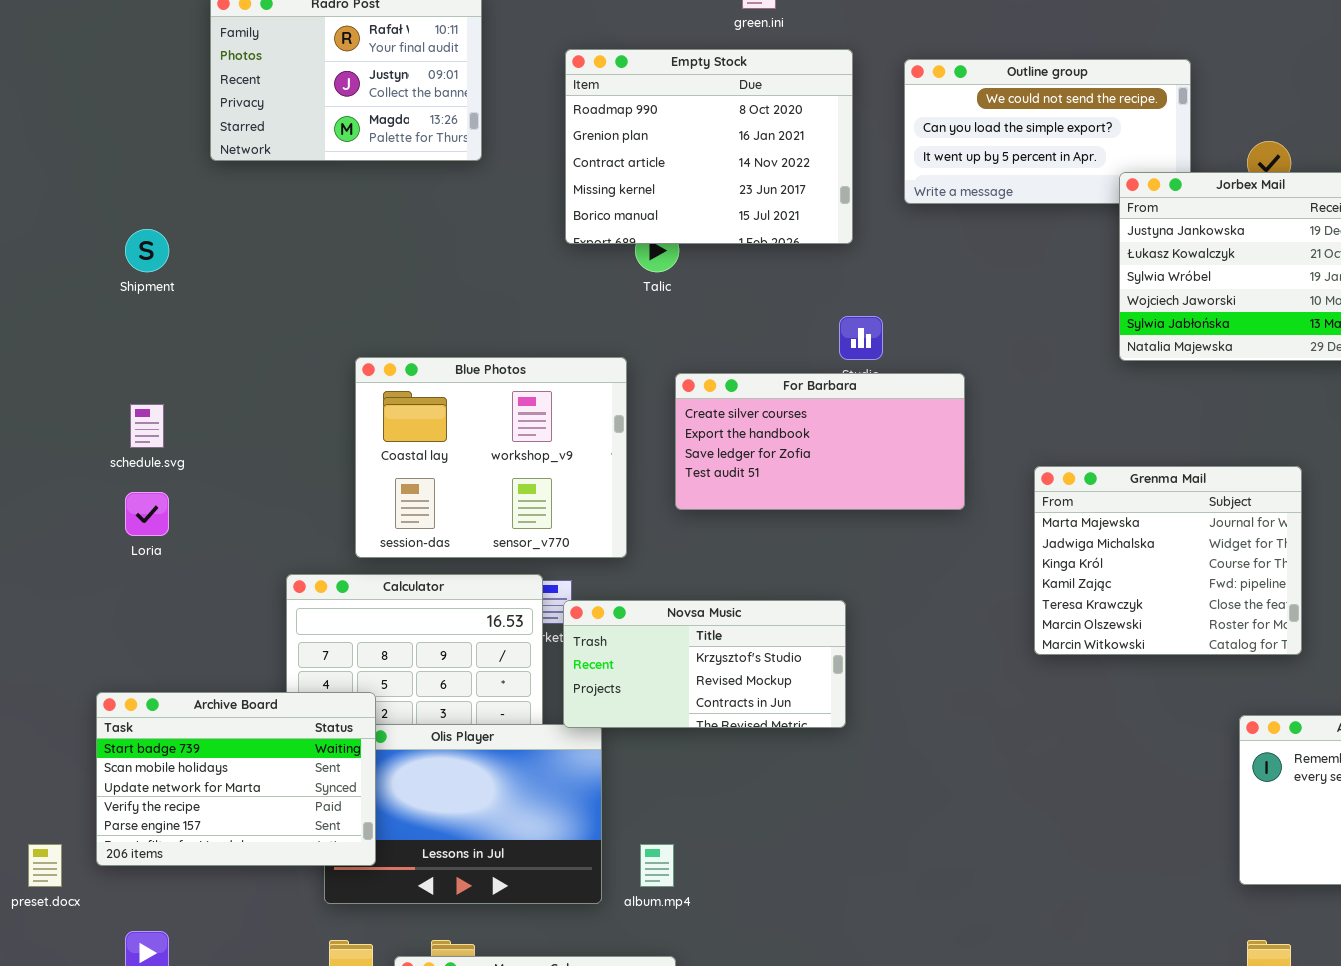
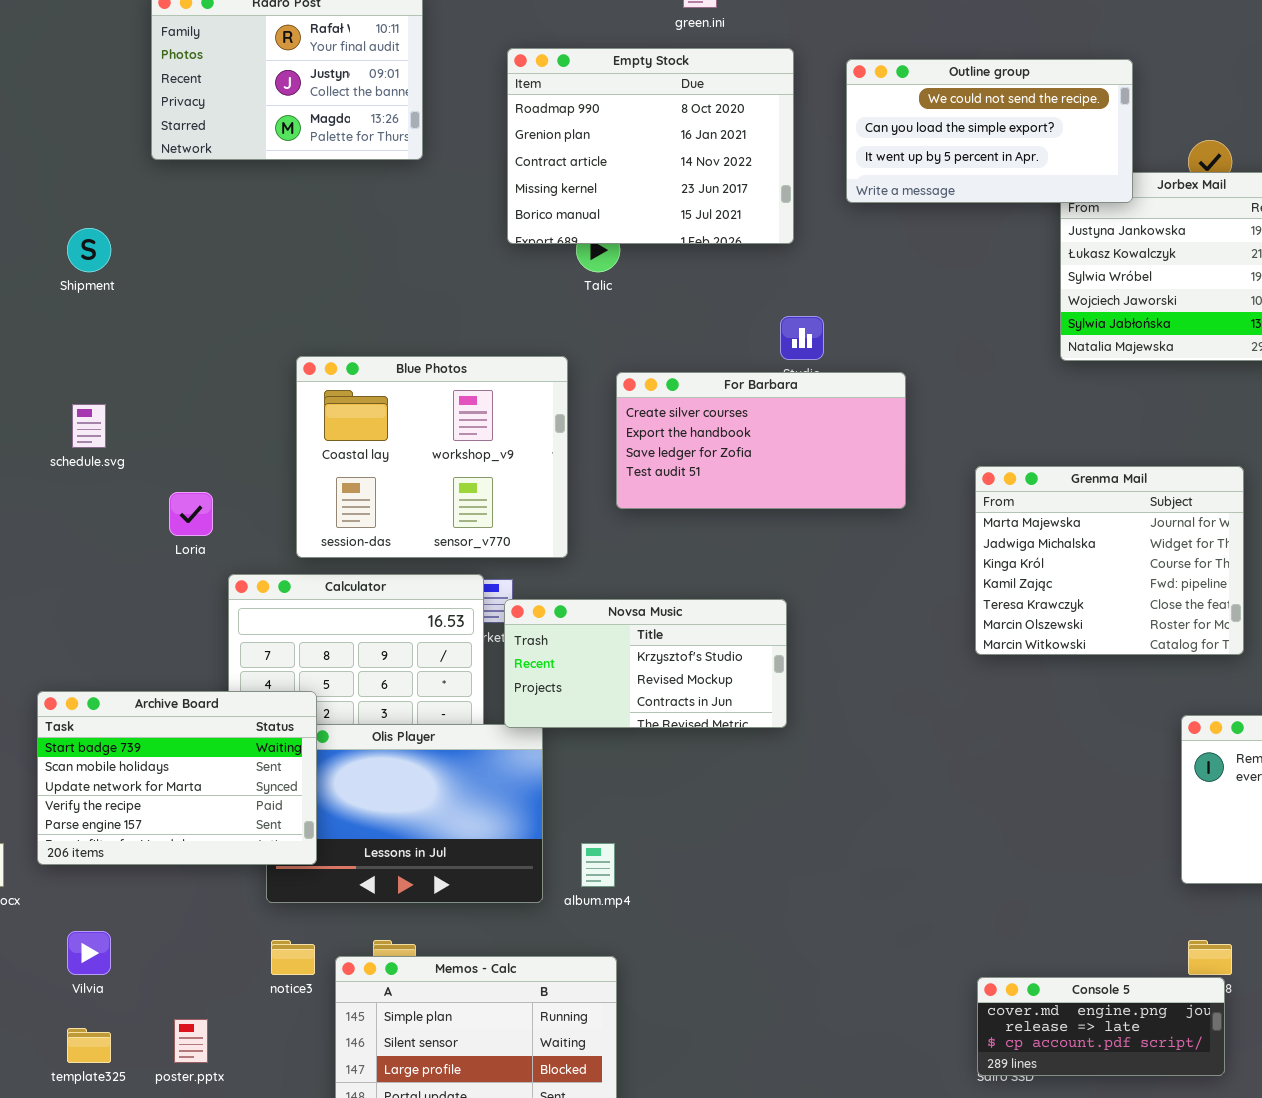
Outline group: [904,59,1191,204] -> [846,59,1133,203], raised
Loria: [125,492,169,536] -> [169,492,213,536], moved

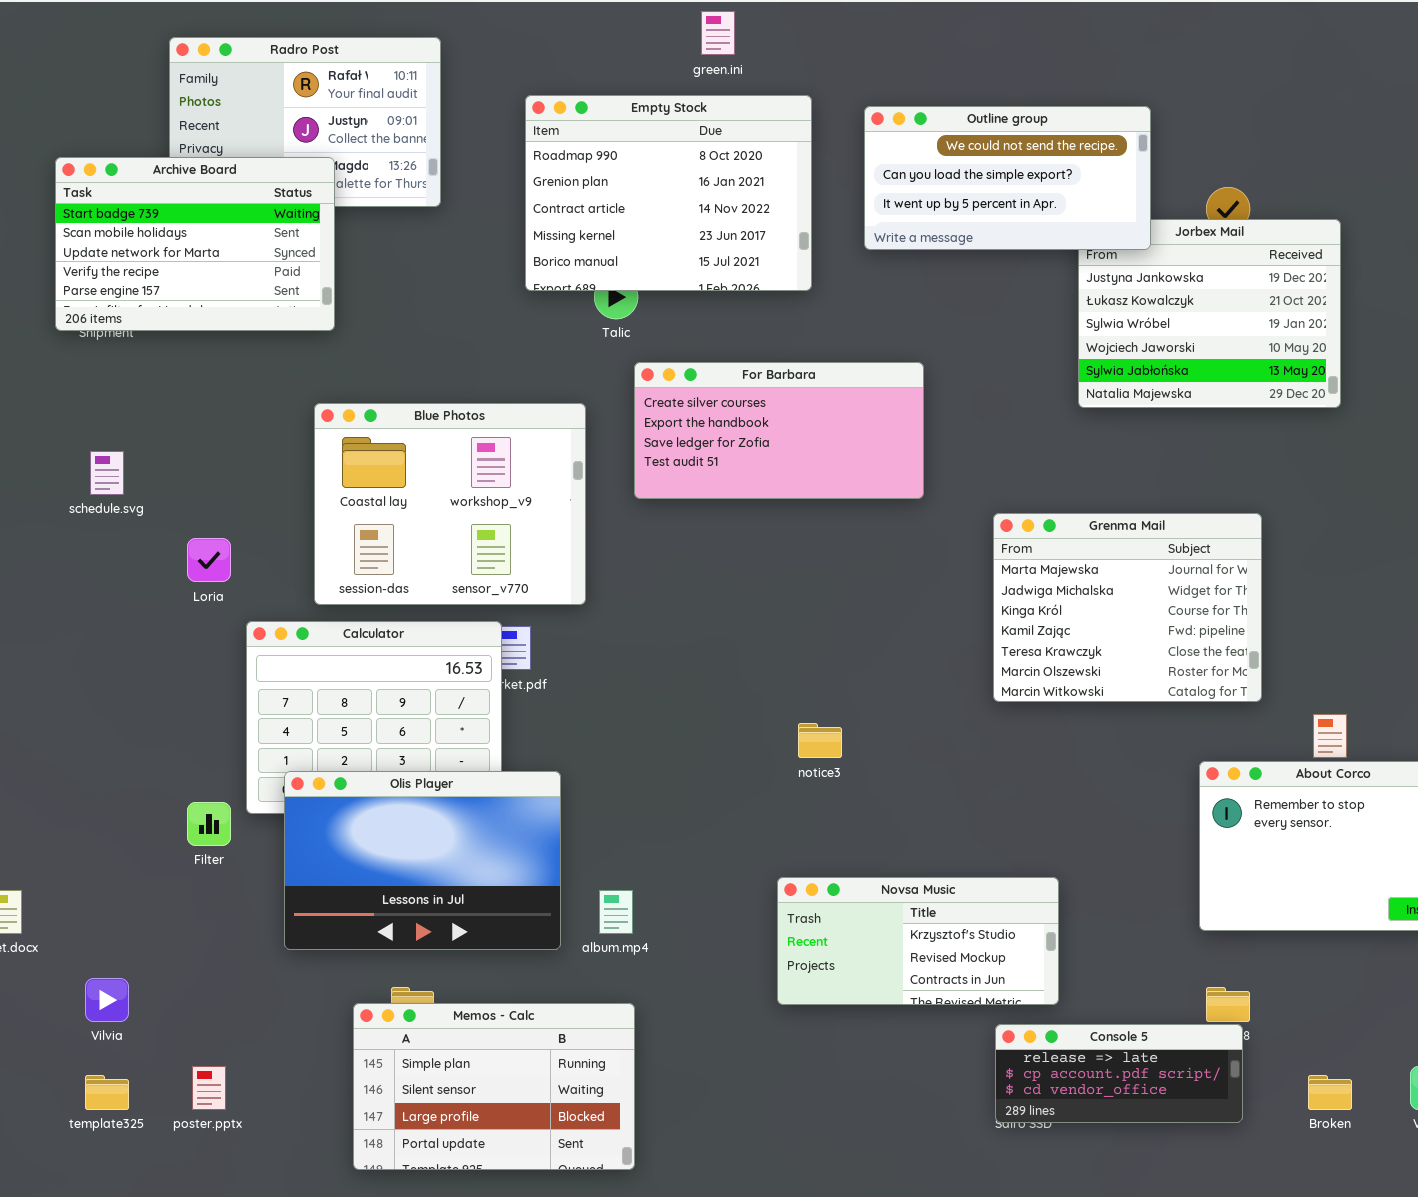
For Barbara: [616,372,906,509] -> [634,362,924,499], moved
Novsa Music: [504,599,787,728] -> [777,877,1059,1005], moved
Archive Board: [37,691,317,865] -> [55,157,335,331], moved
notice3: [271,940,315,975] -> [798,723,842,758], moved
Console 5: [977,977,1225,1076] -> [995,1024,1243,1123], scrolled down 1 row

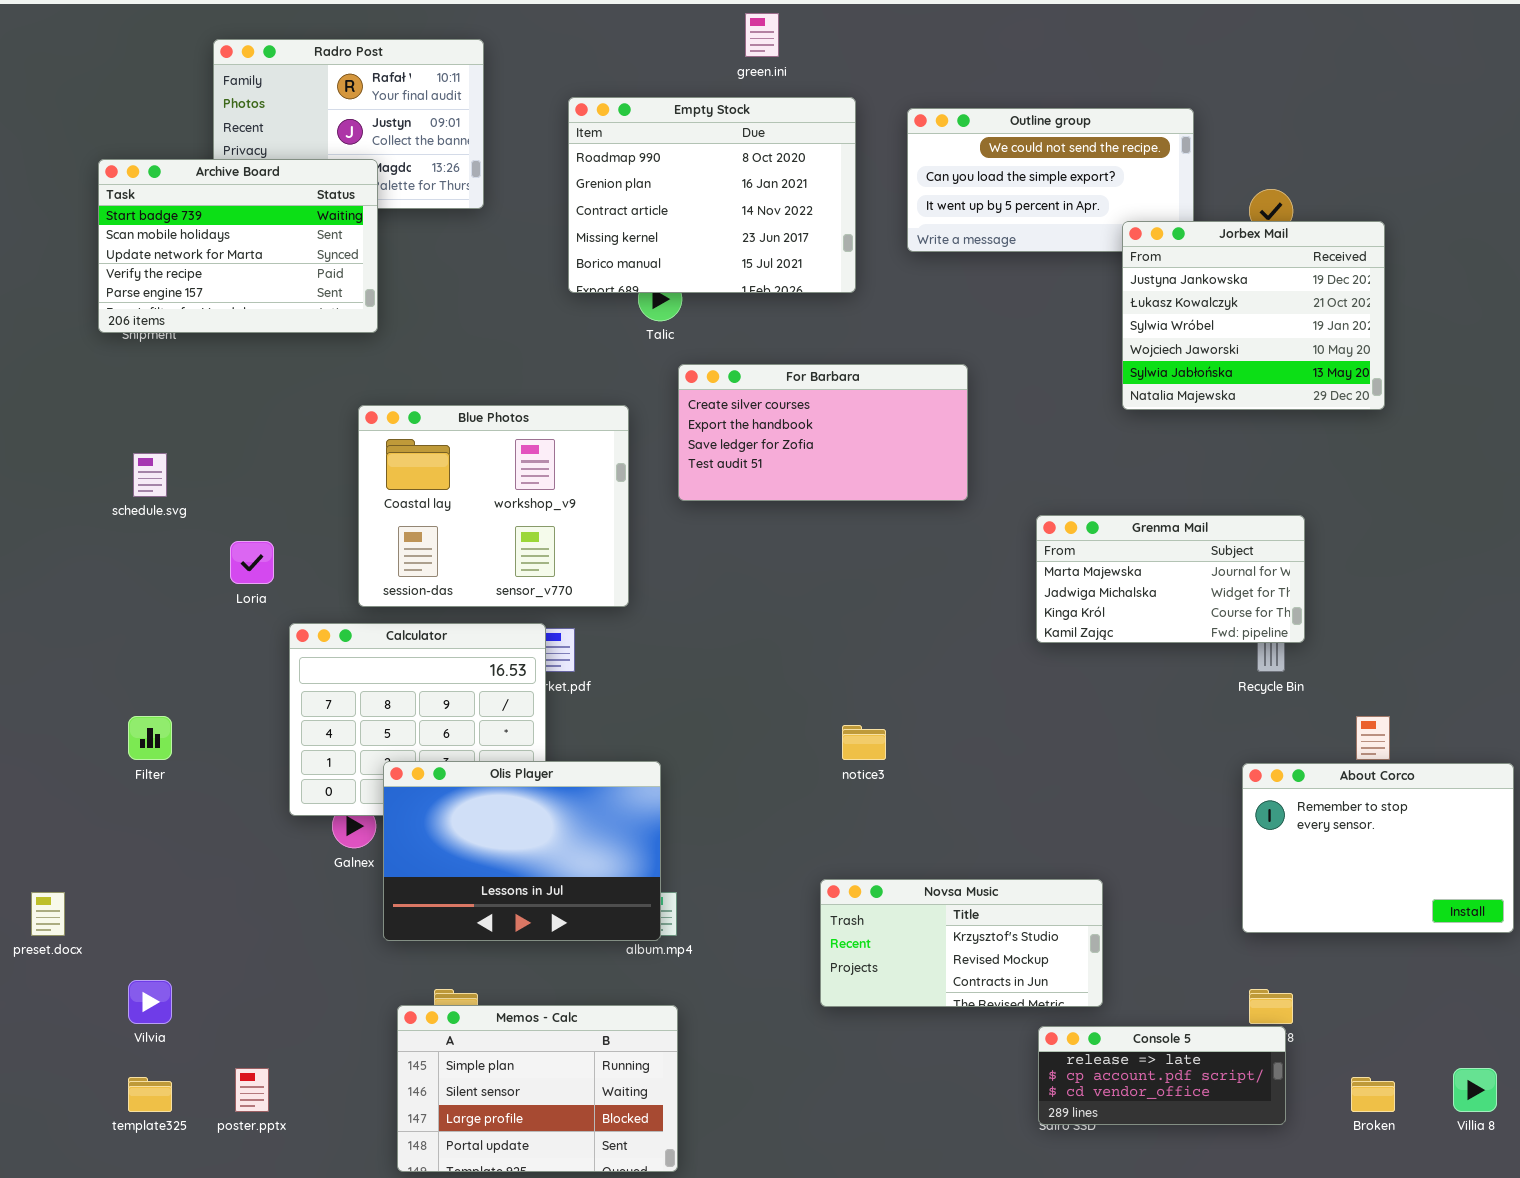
Jorbex Mail: [1078,219,1341,408] -> [1122,221,1385,410], raised
Grenma Mail: [993,513,1262,702] -> [1036,515,1305,643], resized
Olis Player: [284,771,561,950] -> [383,761,661,941], moved
Filter: [187,802,231,846] -> [128,716,172,760], moved

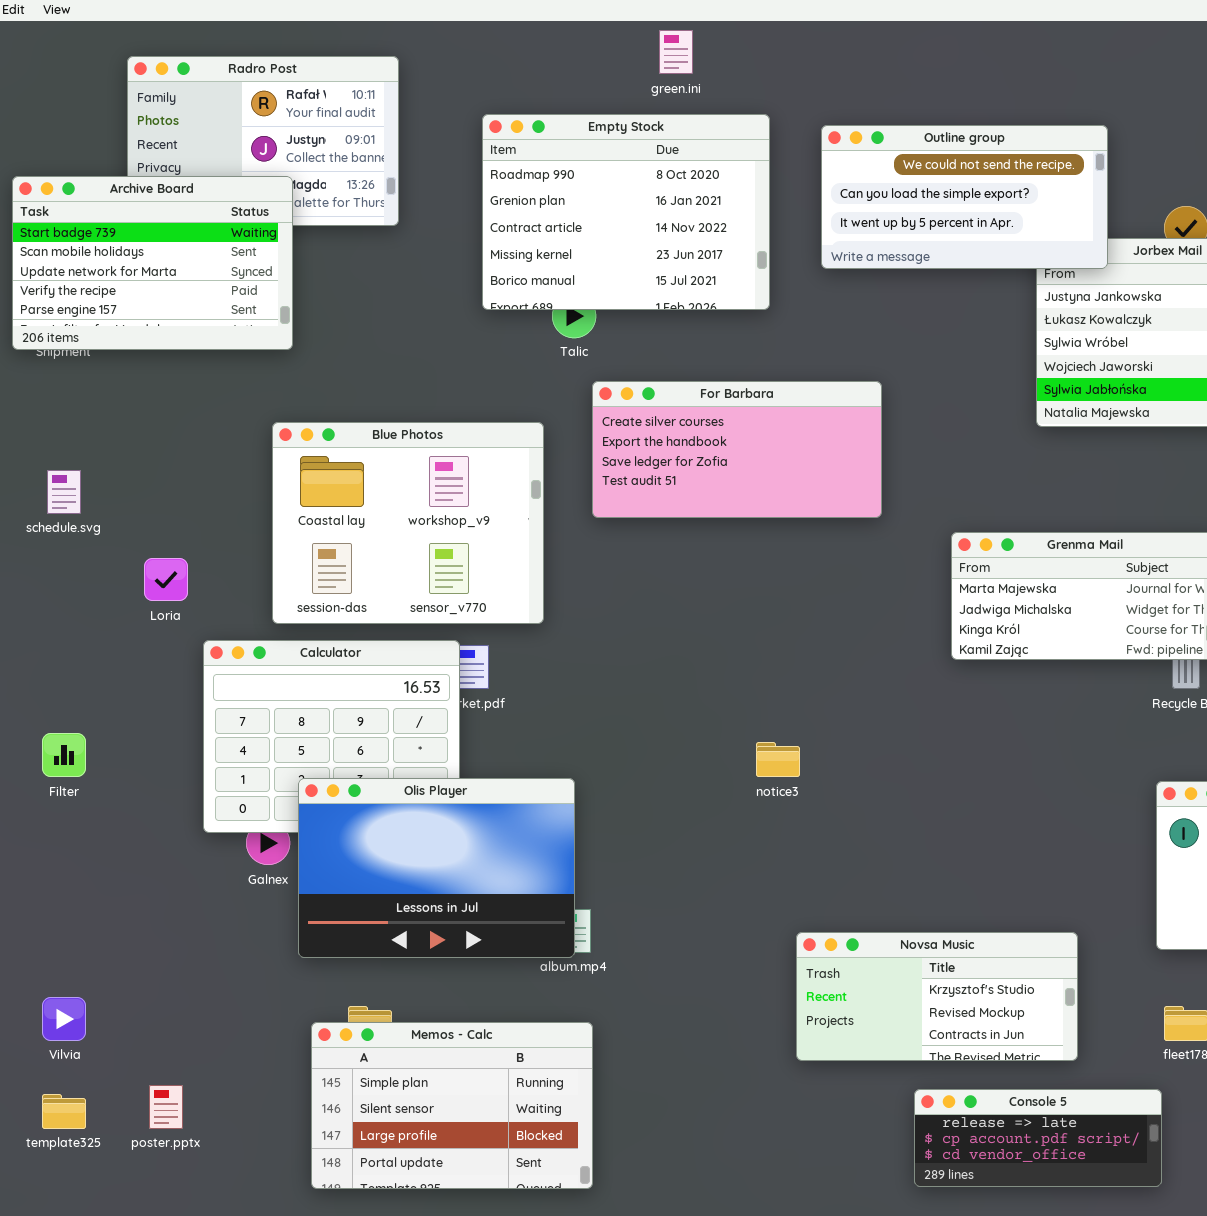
Outline group: [907,108,1194,252] -> [821,125,1108,269], raised
Novsa Music: [820,879,1103,1007] -> [796,932,1078,1061], moved
Console 5: [1038,1026,1286,1125] -> [914,1089,1162,1187], moved

